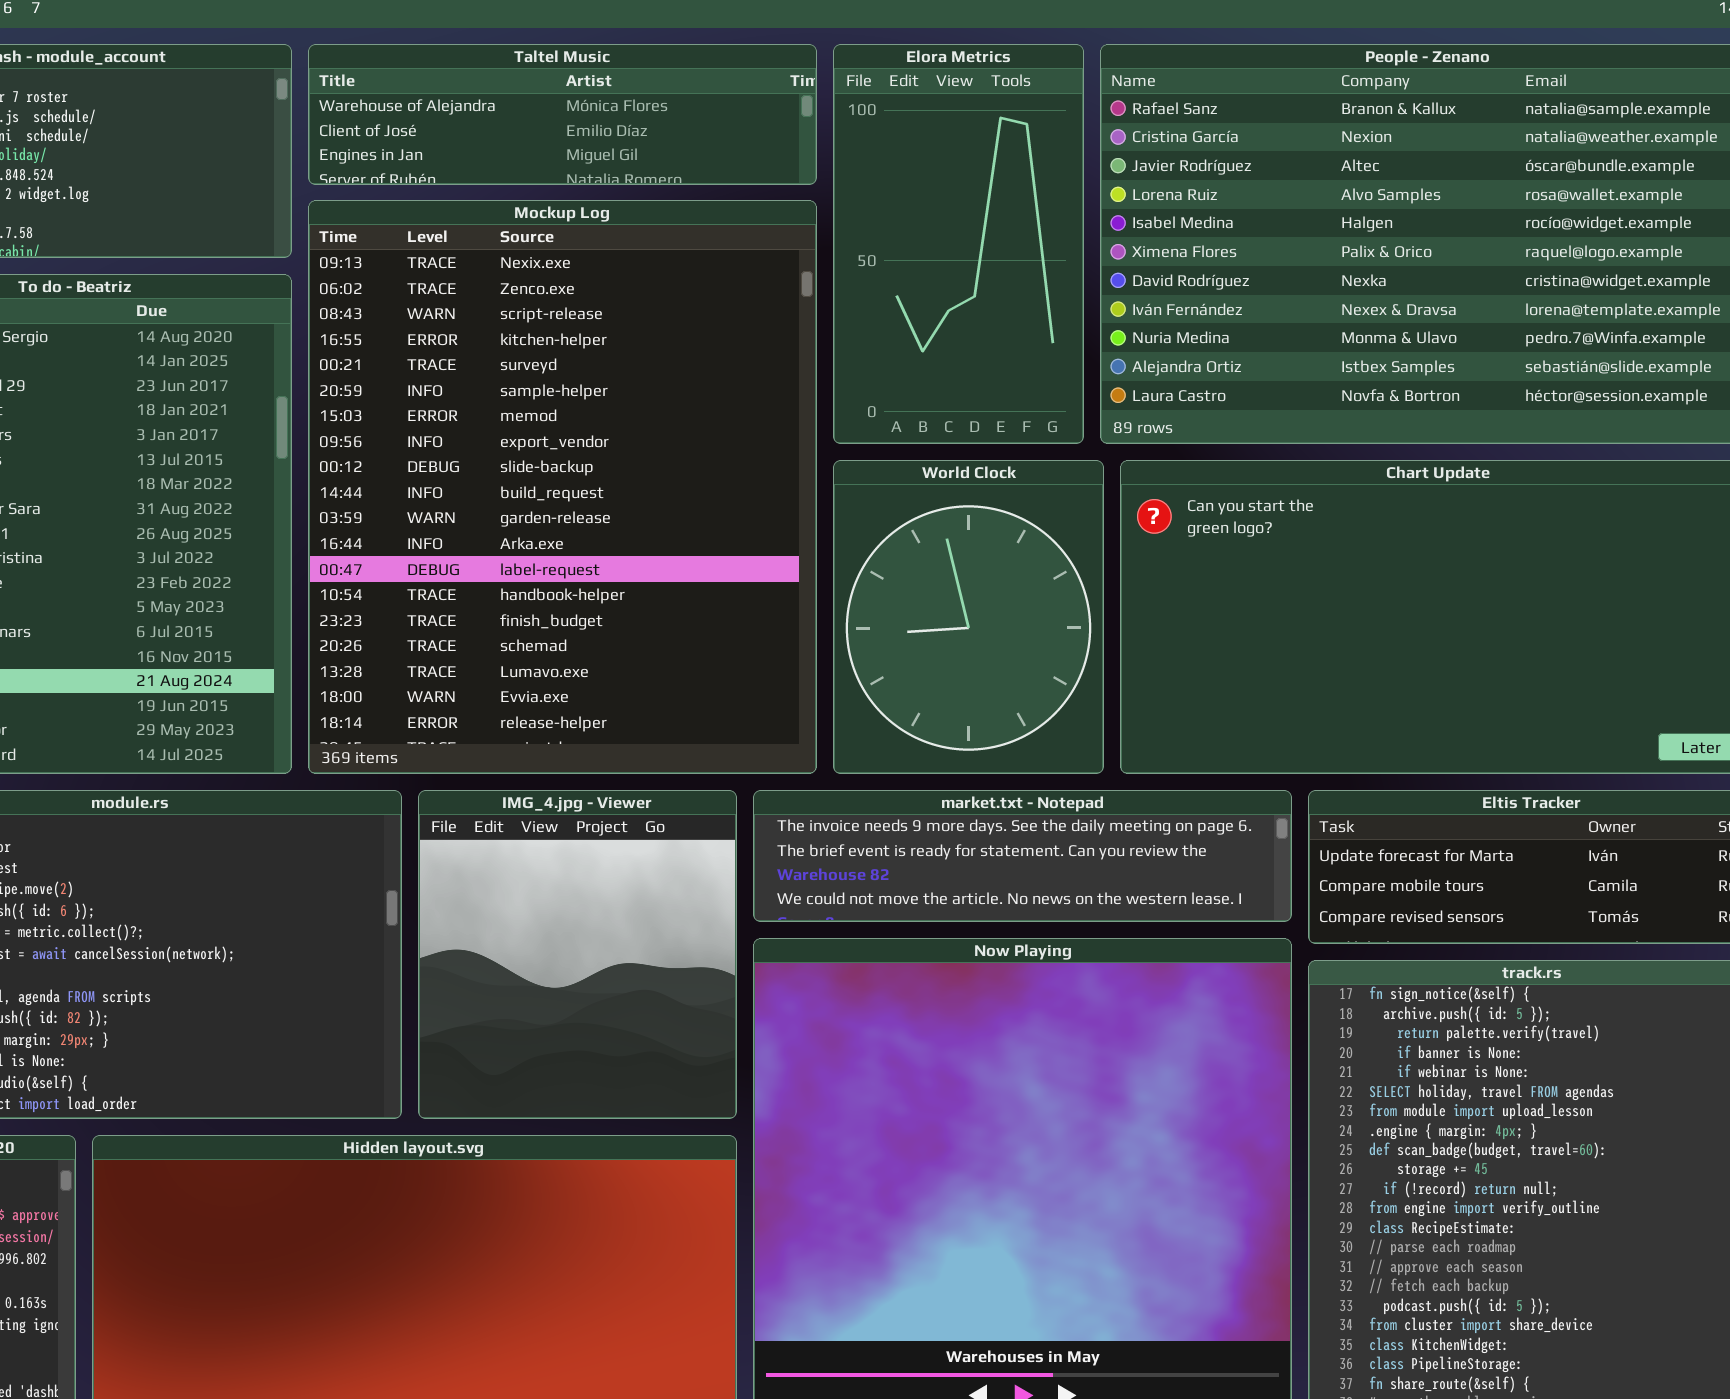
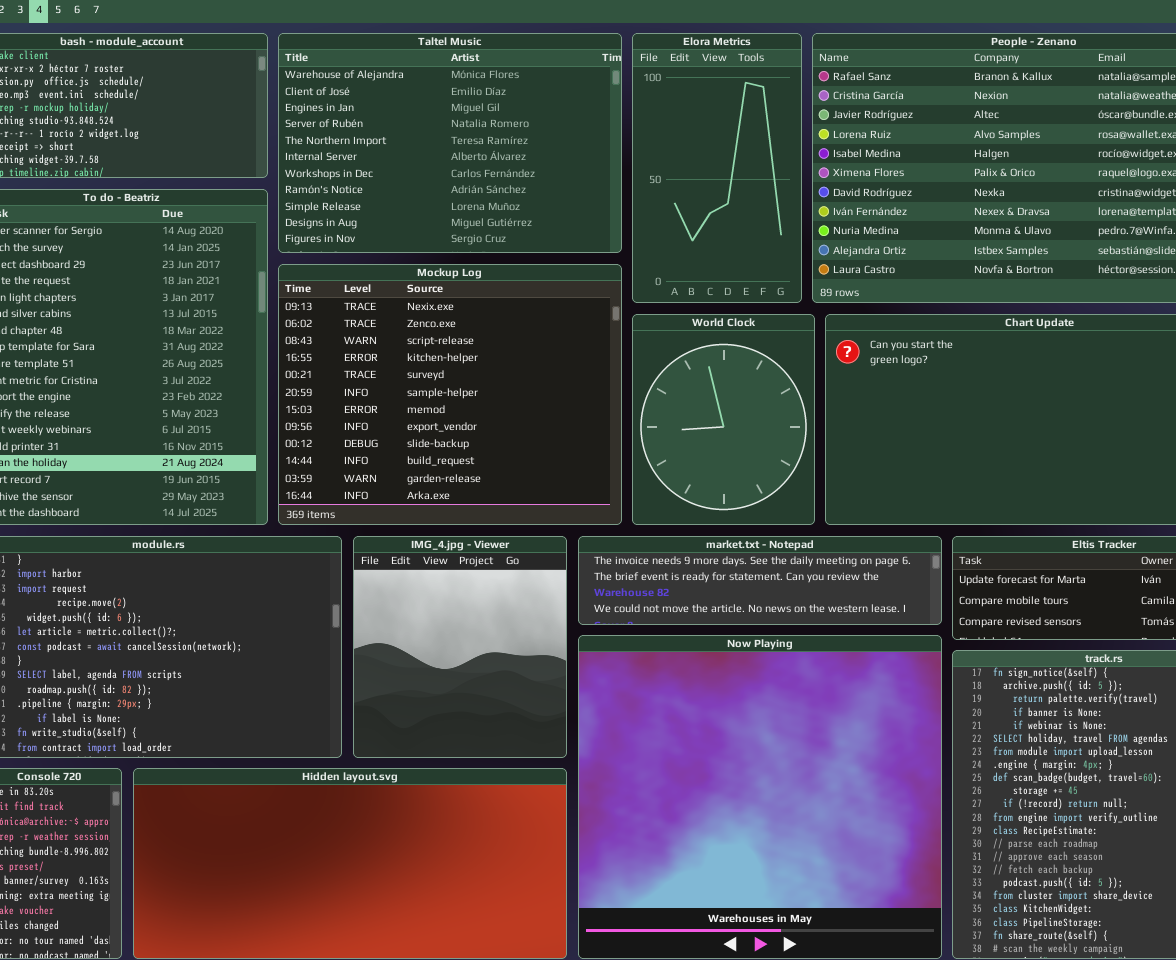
Taltel Music: [308,44,817,185] -> [278,33,622,253], resized
Mockup Log: [308,200,817,774] -> [278,264,622,525], resized

